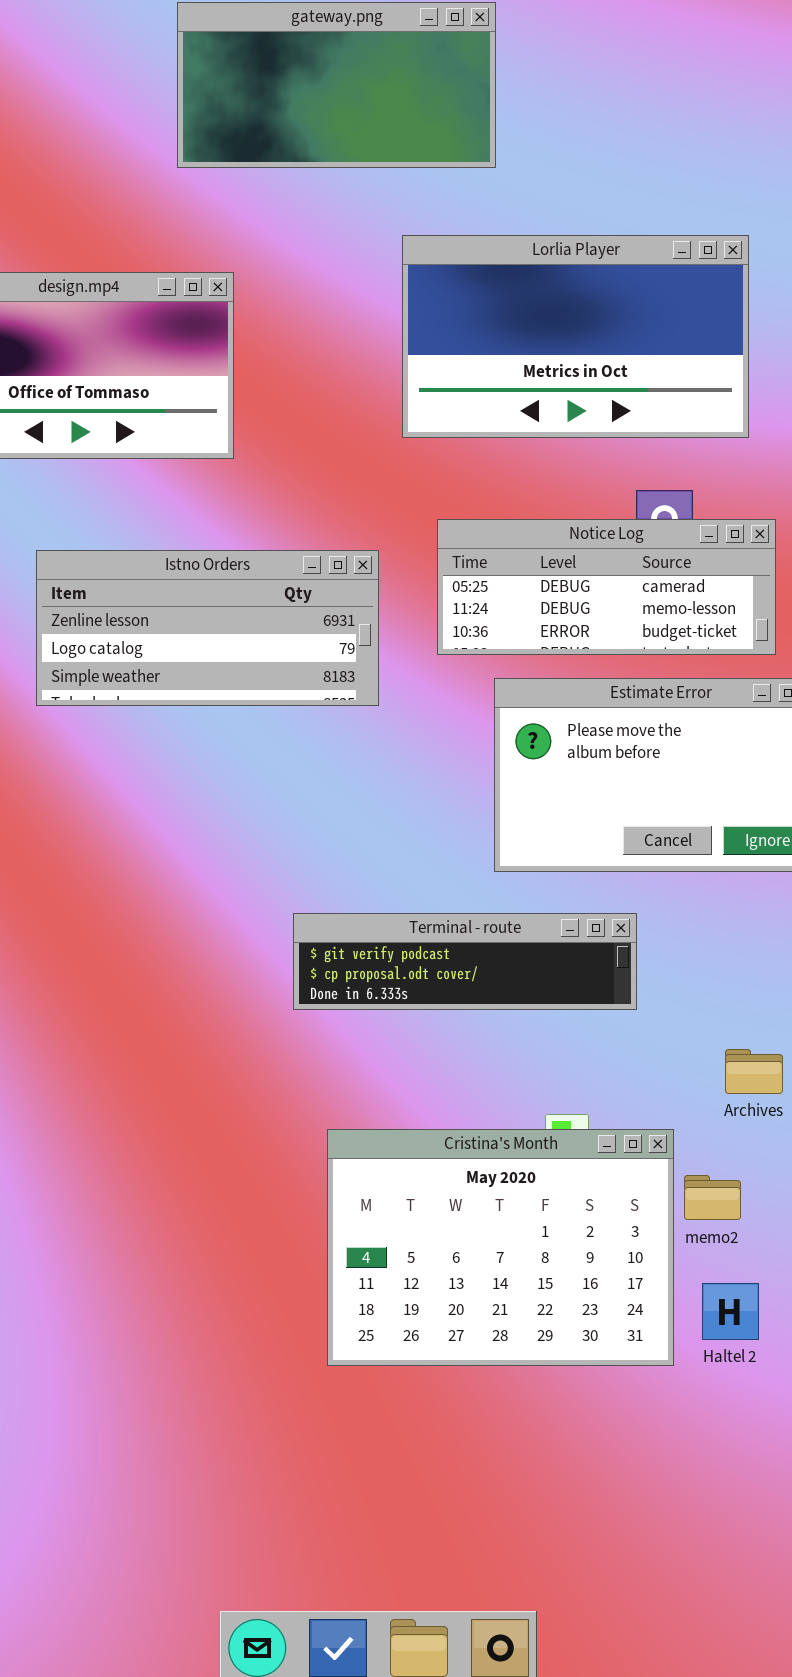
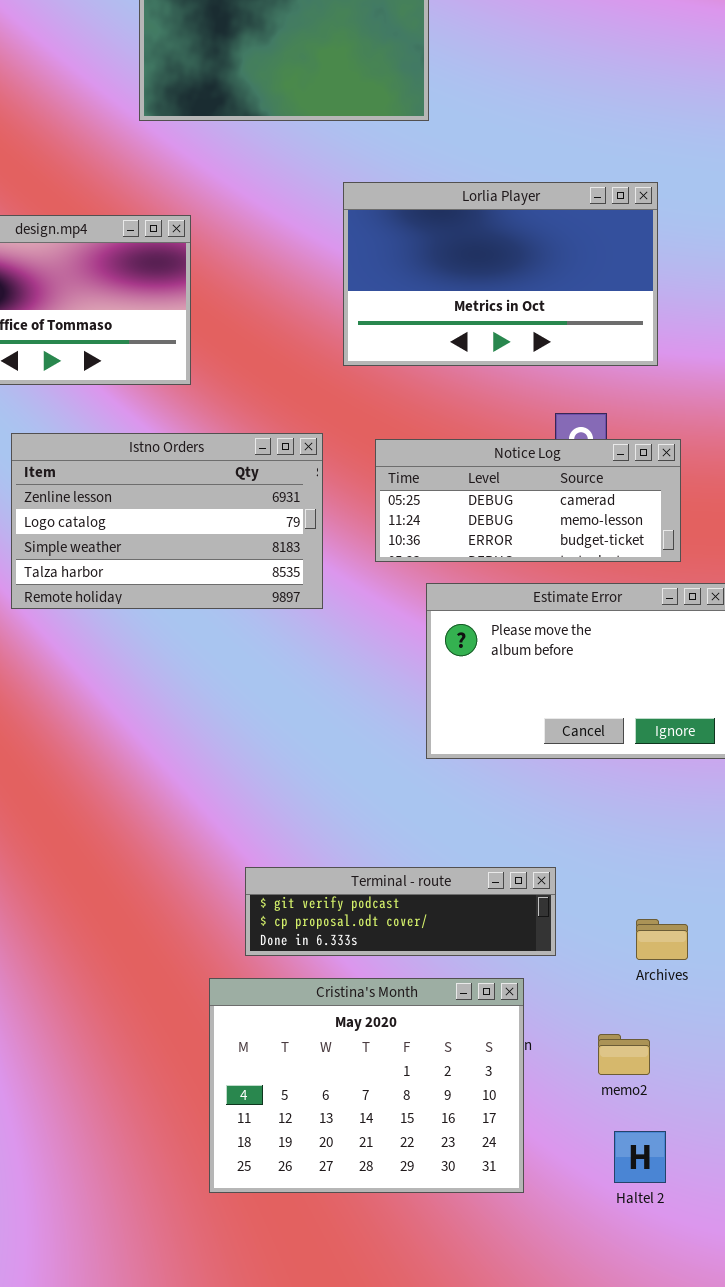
Istno Orders: [36,550,379,706] -> [11,433,323,609], resized
Terminal - route: [293,913,637,1010] -> [245,867,556,956], moved
Cristina's Month: [327,1129,674,1366] -> [209,978,524,1193], moved

